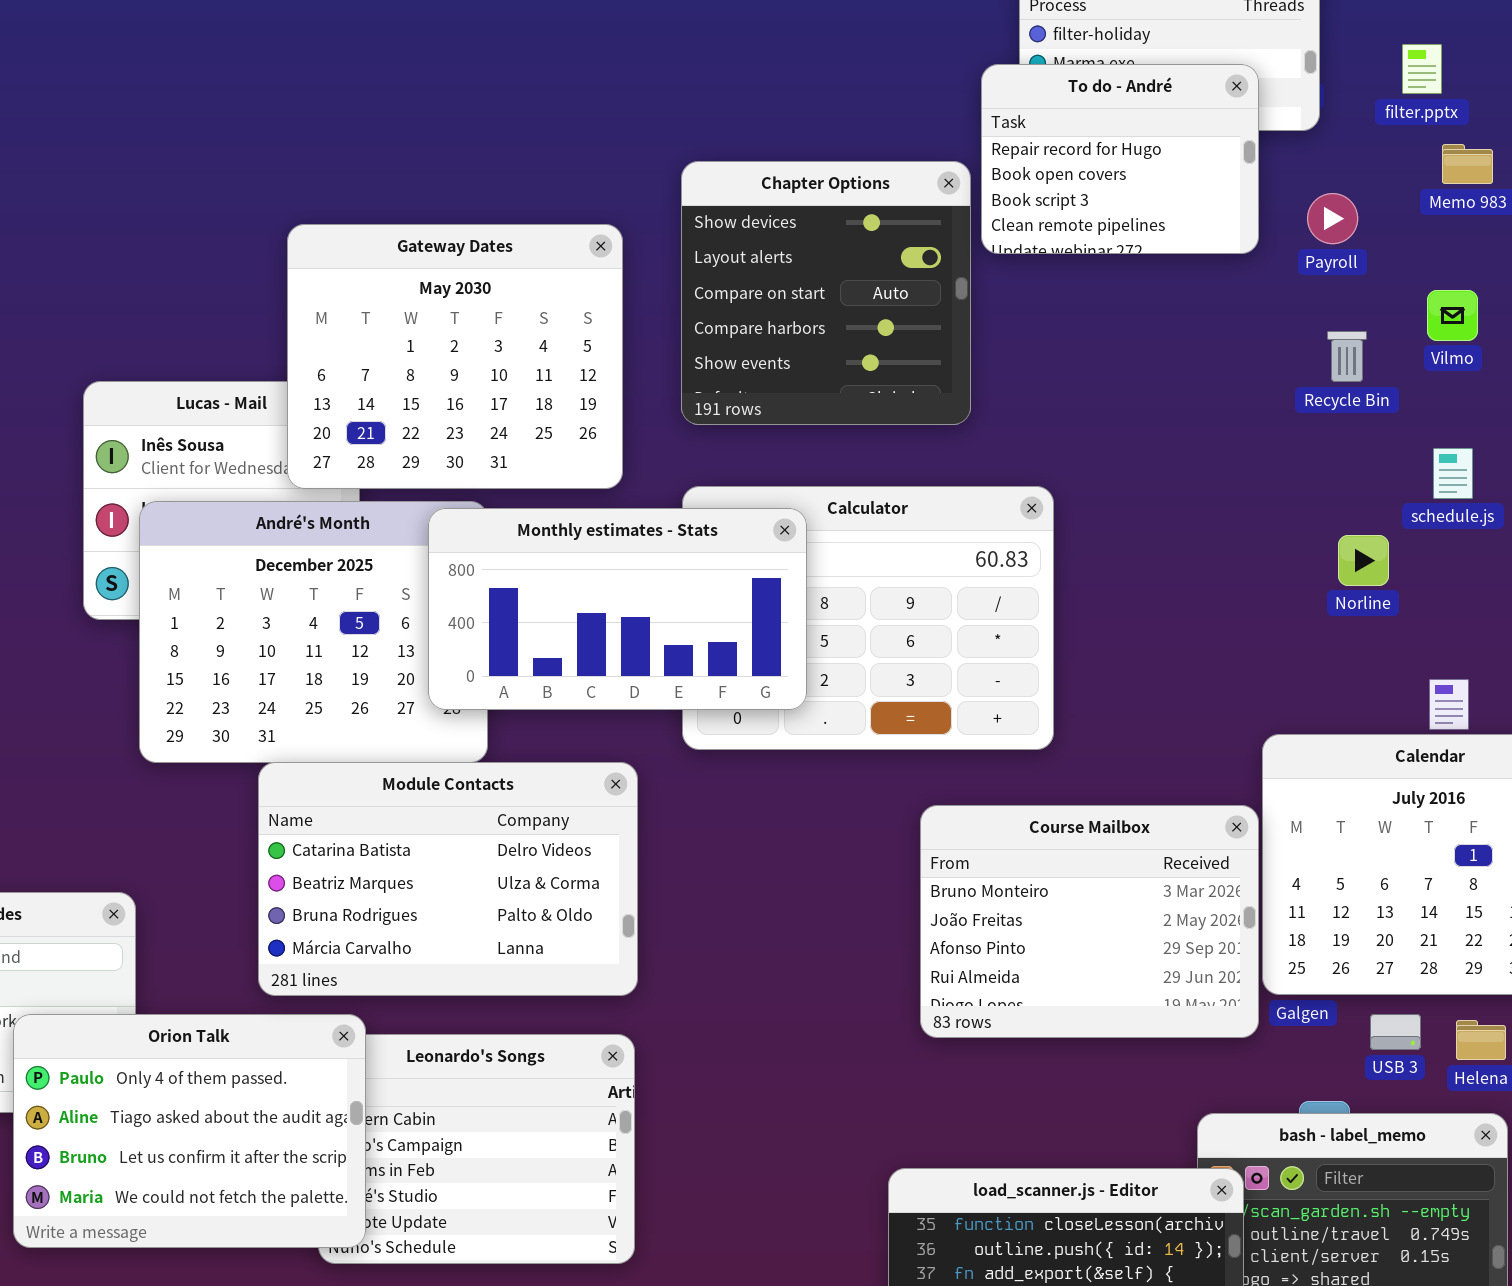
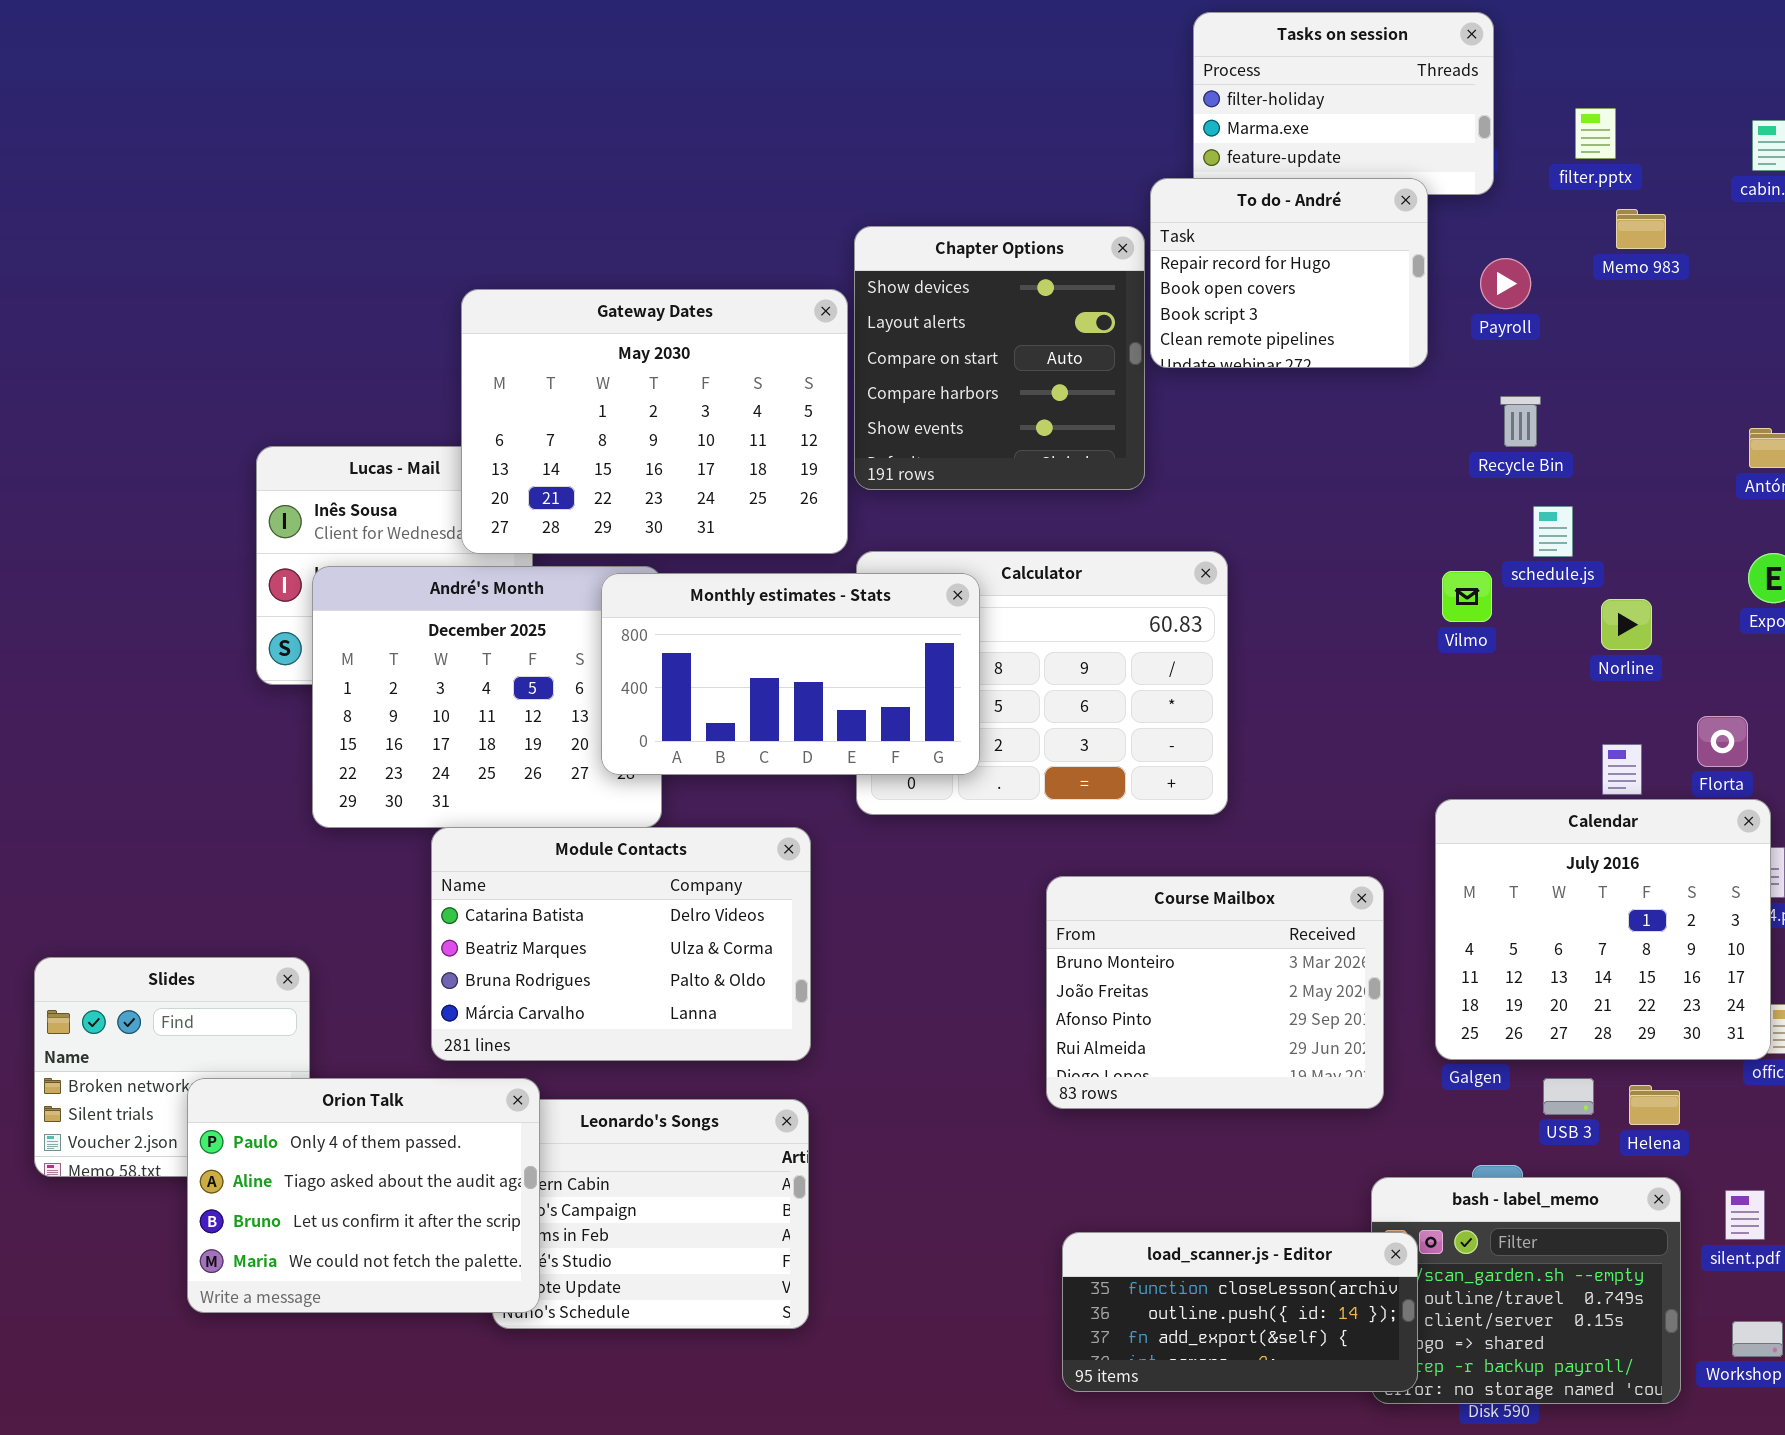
To do - André: [981,64,1259,254] -> [1150,178,1428,368], moved
Gateway Dates: [287,224,623,489] -> [461,289,848,554], resized
Vilmo: [1427,290,1478,341] -> [1442,571,1492,622], moved
schedule.js: [1433,448,1473,499] -> [1533,506,1573,557], moved
Norline: [1338,535,1389,586] -> [1601,599,1652,650], moved
Course Mailbox: [920,805,1259,1038] -> [1046,876,1384,1109], moved

